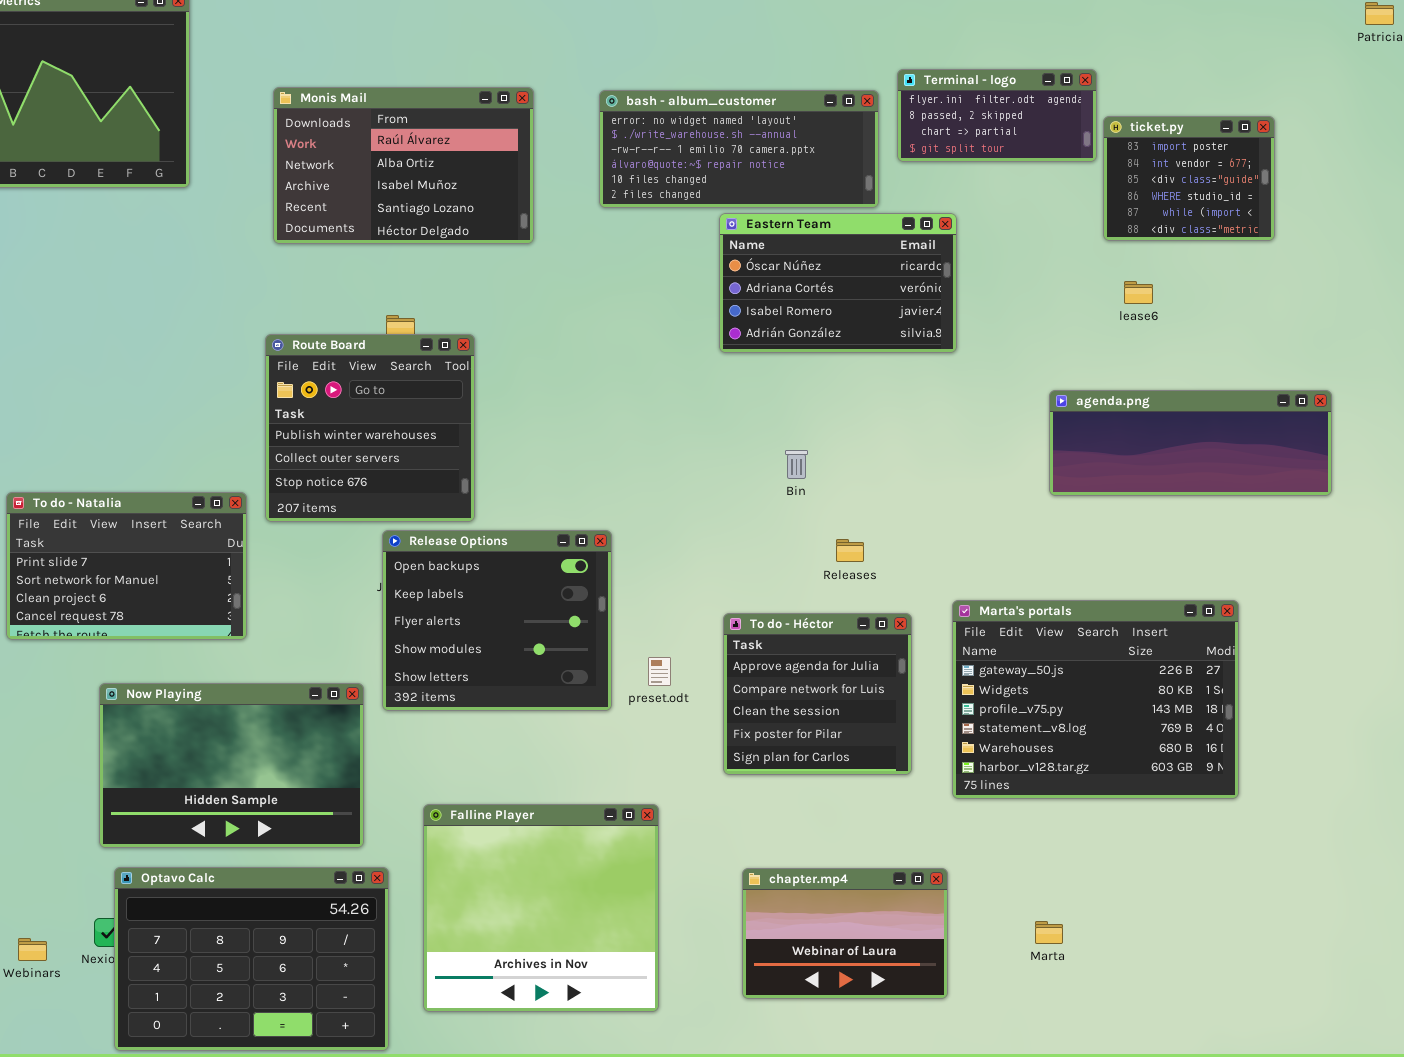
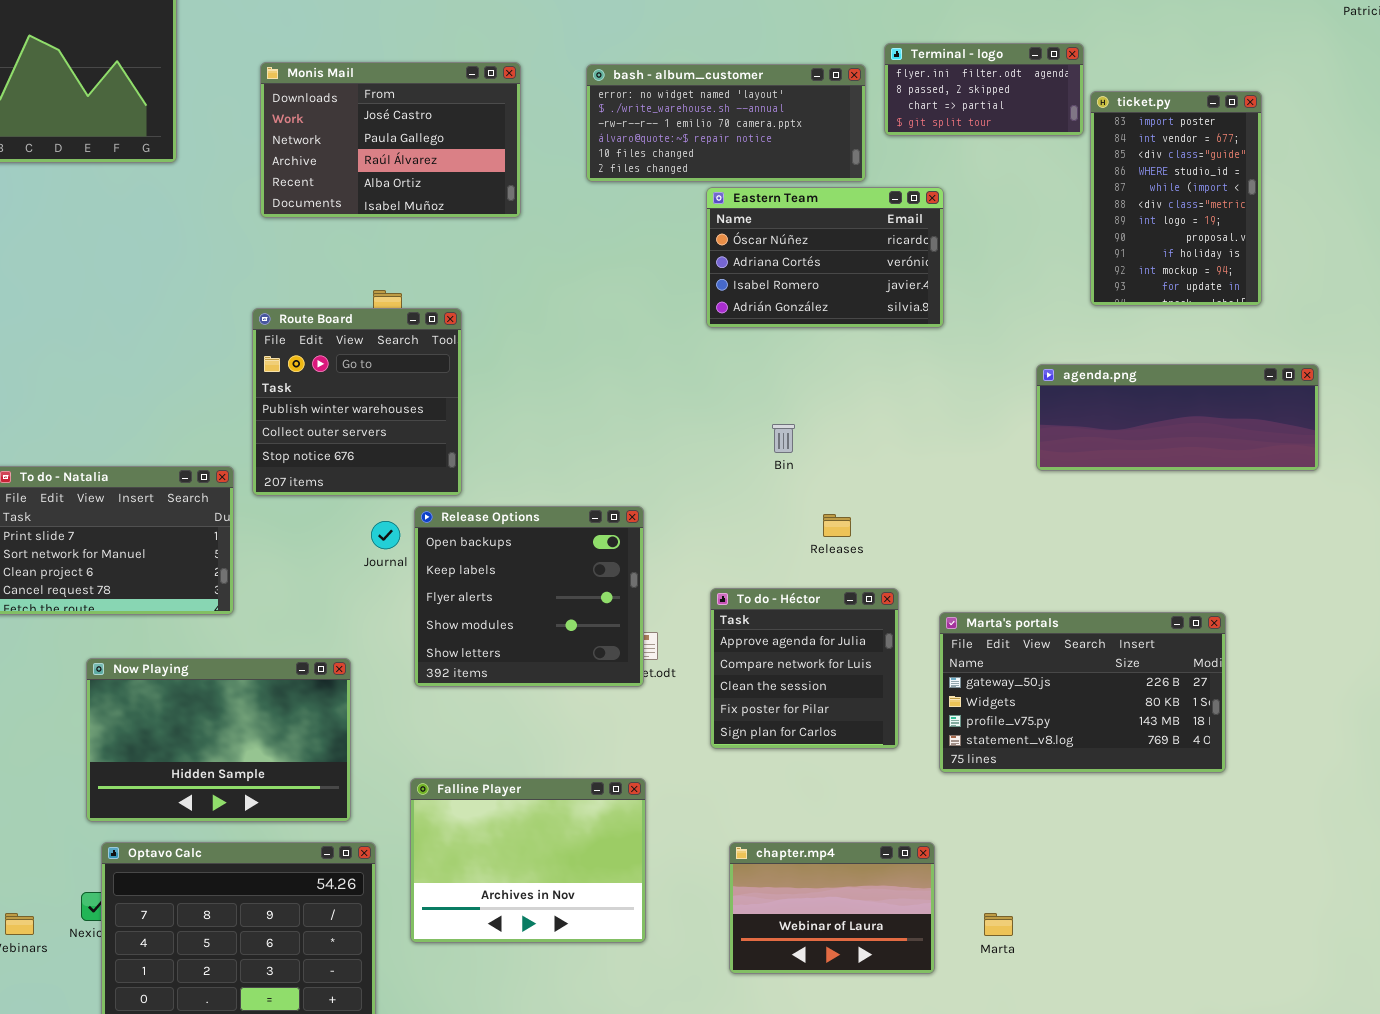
Monis Mail: [273,87,534,244] -> [260,62,521,218], scrolled up 2 rows
ticket.py: [1103,116,1275,241] -> [1090,91,1262,306], resized
Release Options: [382,530,612,711] -> [414,506,644,687], moved
Marta's portals: [952,600,1239,799] -> [939,612,1226,773], resized
Falline Player: [423,804,659,1012] -> [410,778,646,943], resized
Marta: [1035,921,1063,944] -> [984,913,1013,936], moved

